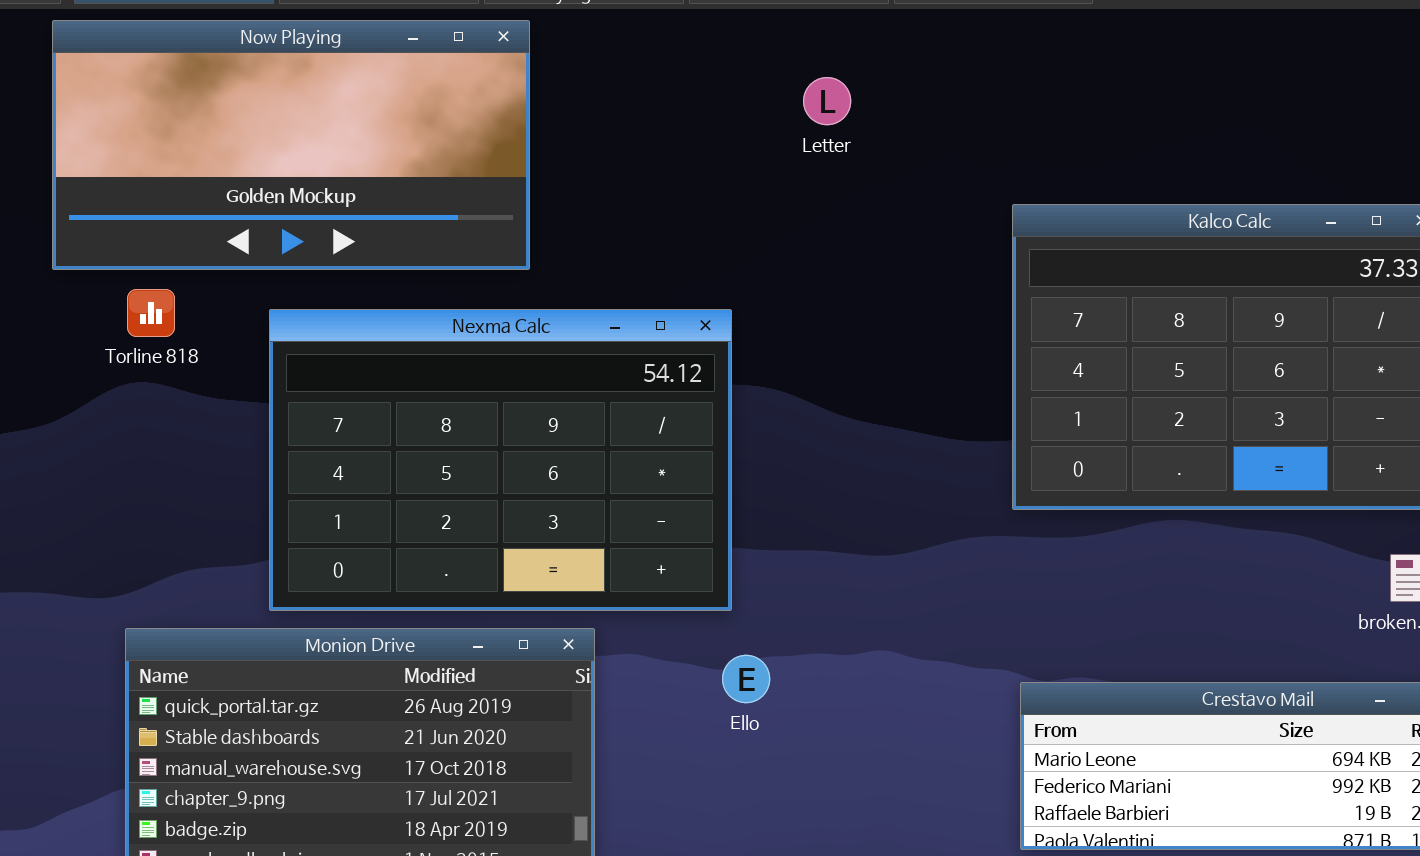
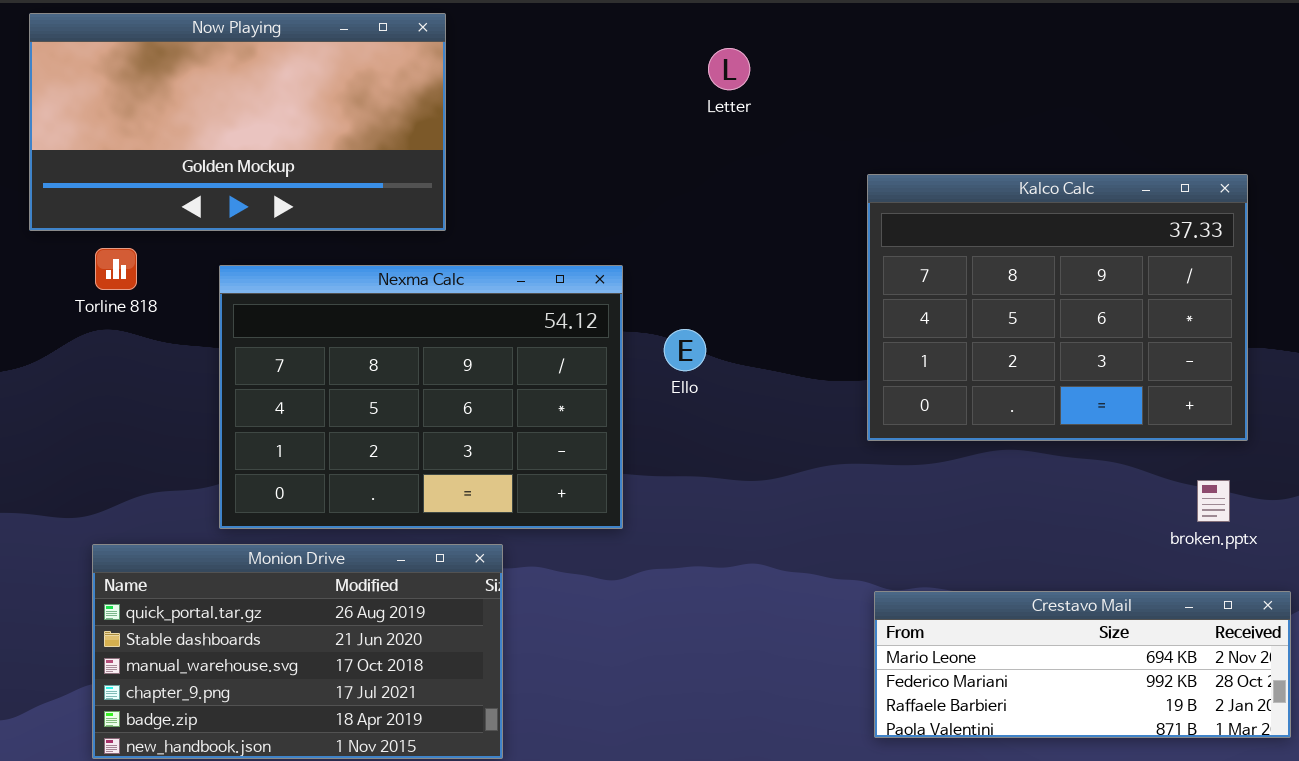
Letter: [803,77,851,125] -> [708,48,750,90], moved
Ello: [722,655,770,703] -> [664,329,706,371], moved

